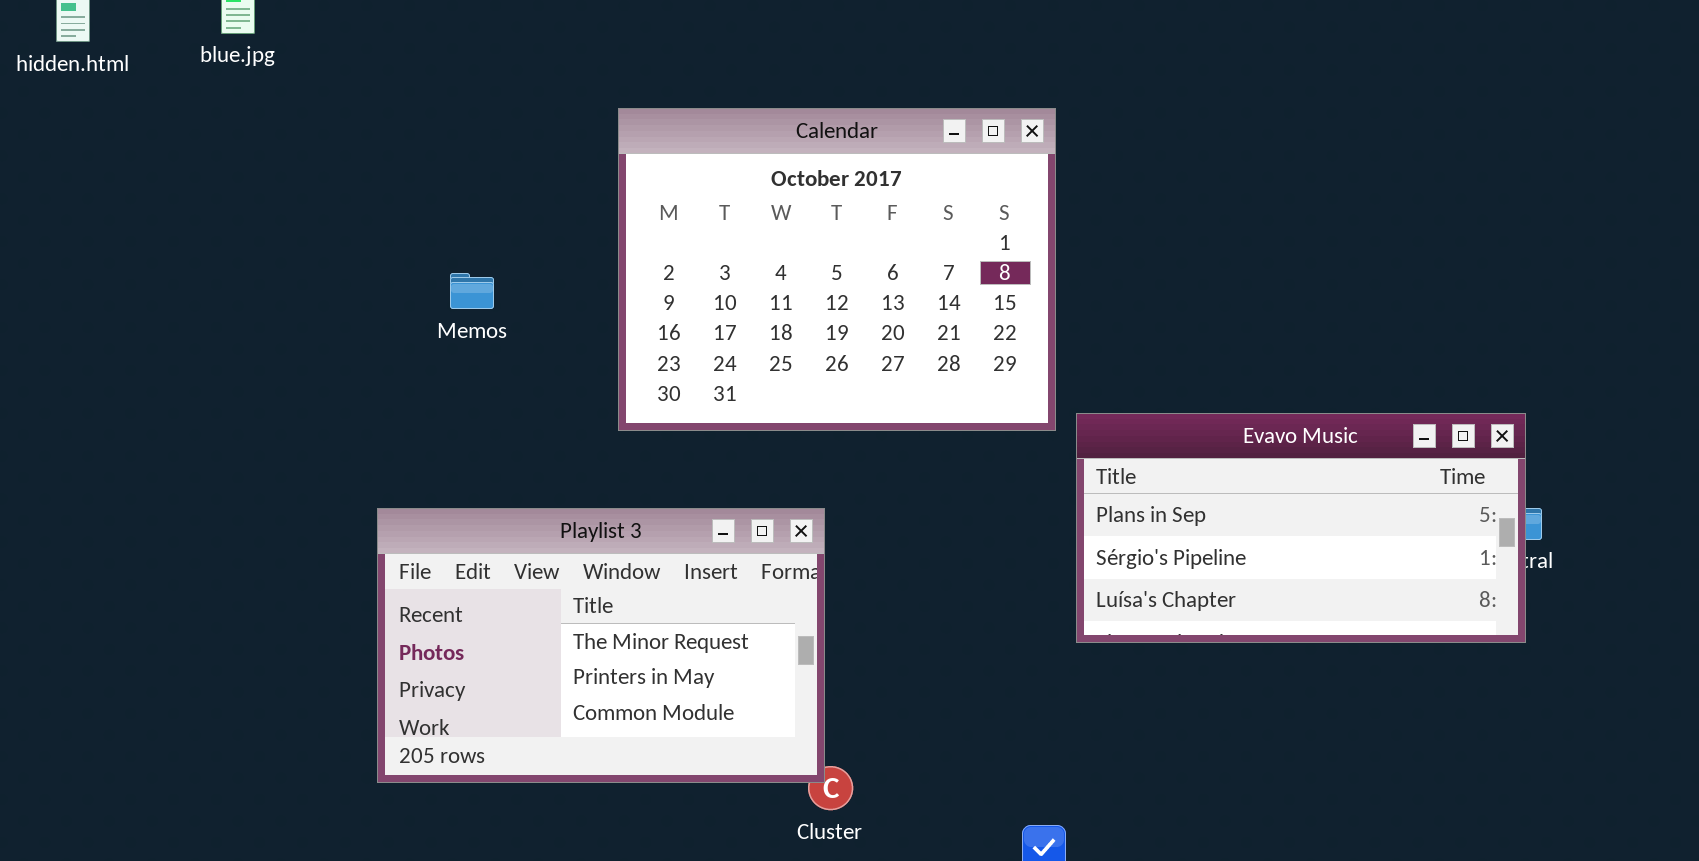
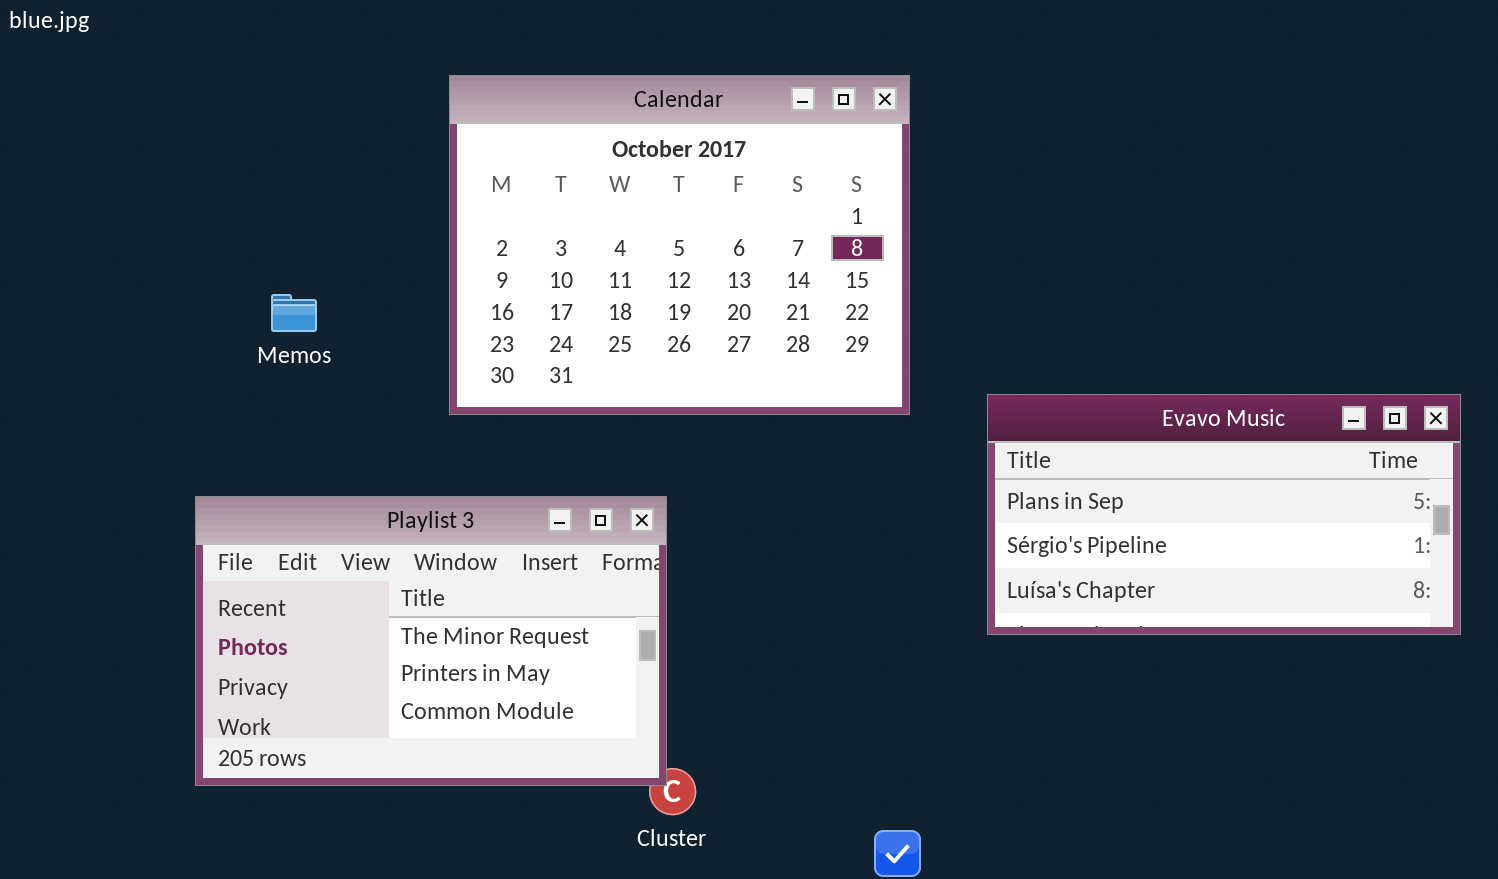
Memos: [450,273,494,309] -> [271,294,317,332], moved
Evavo Music: [1076,413,1526,643] -> [987,394,1461,635], moved

